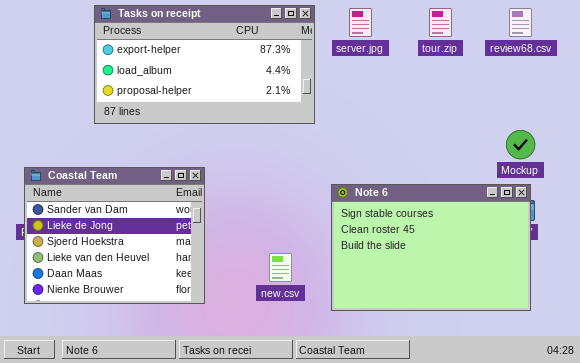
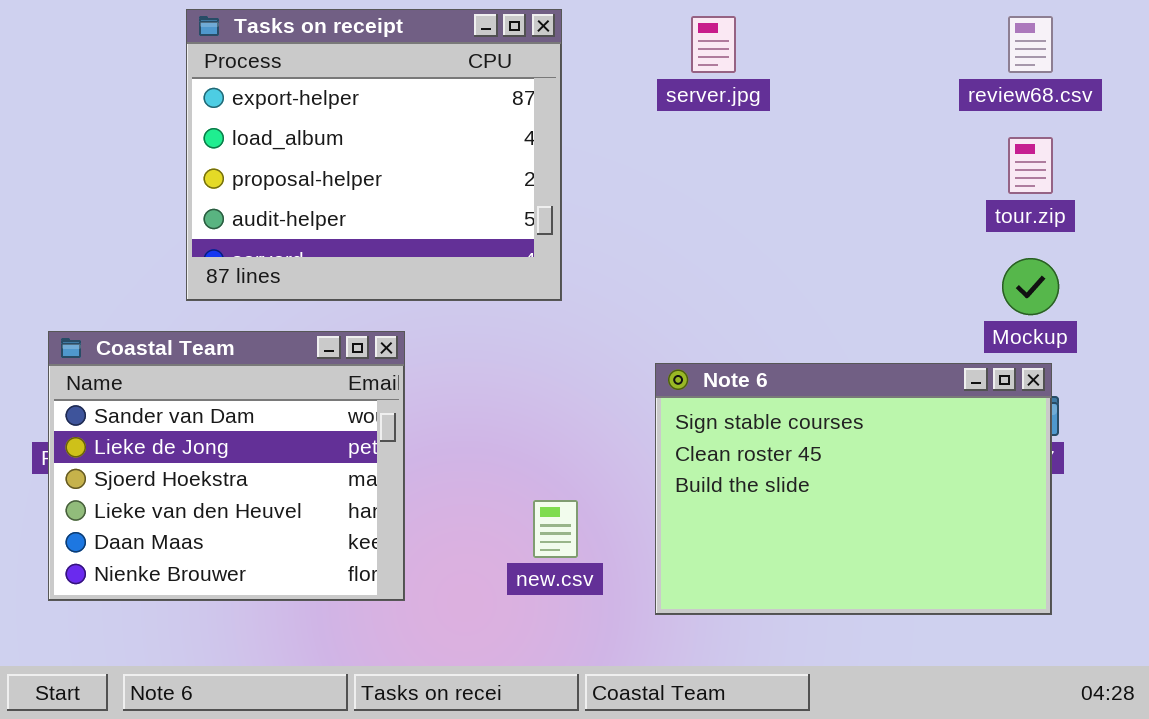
Tasks on receipt: [94,5,315,124] -> [186,9,562,301], resized
tour.zip: [429,8,452,37] -> [1008,137,1053,194], moved

